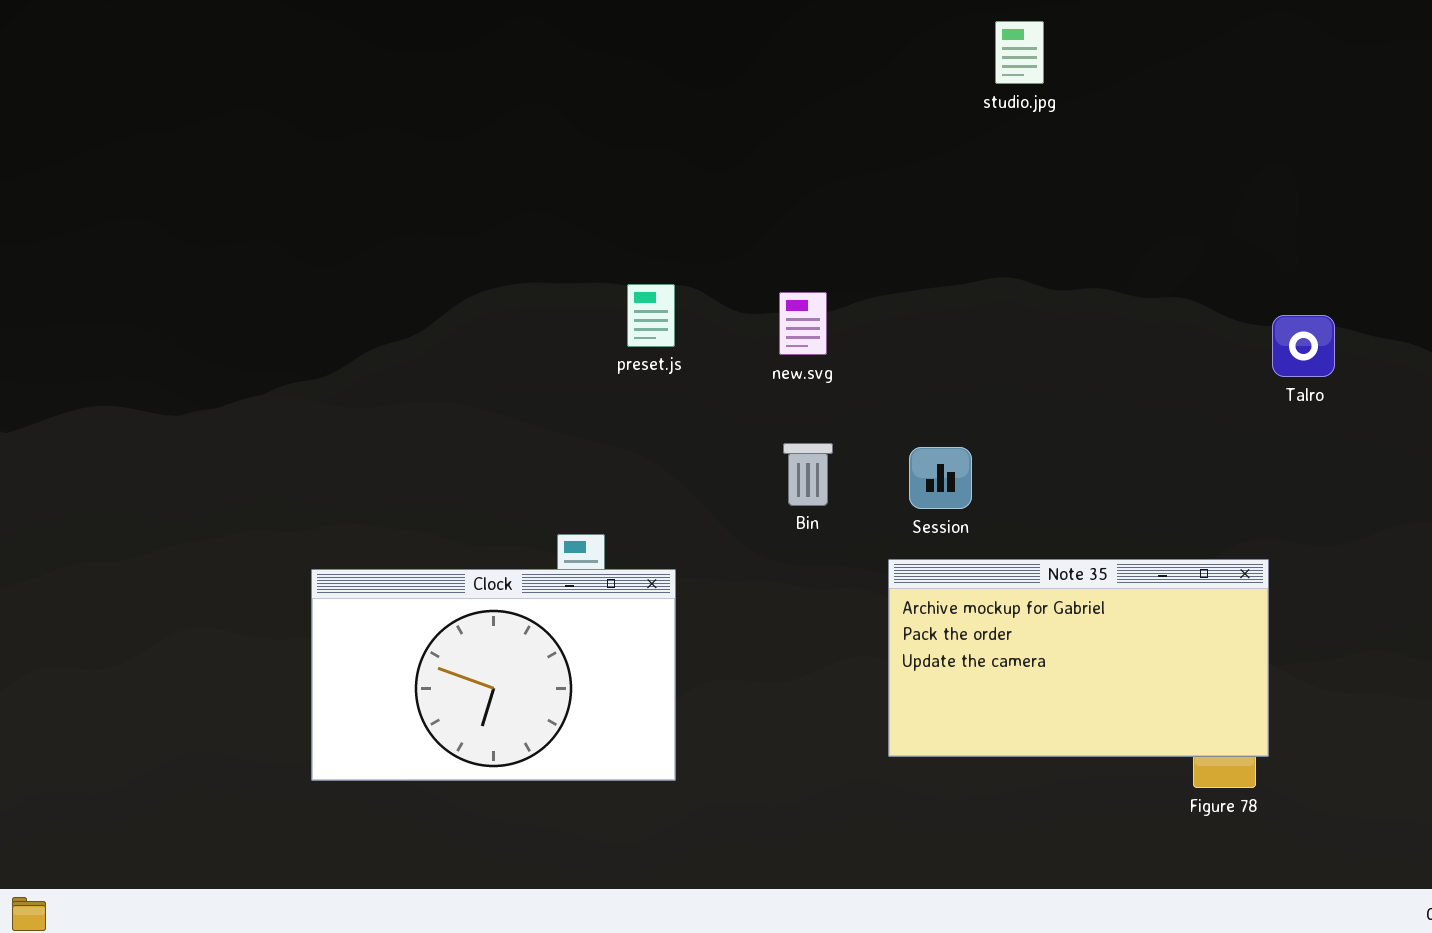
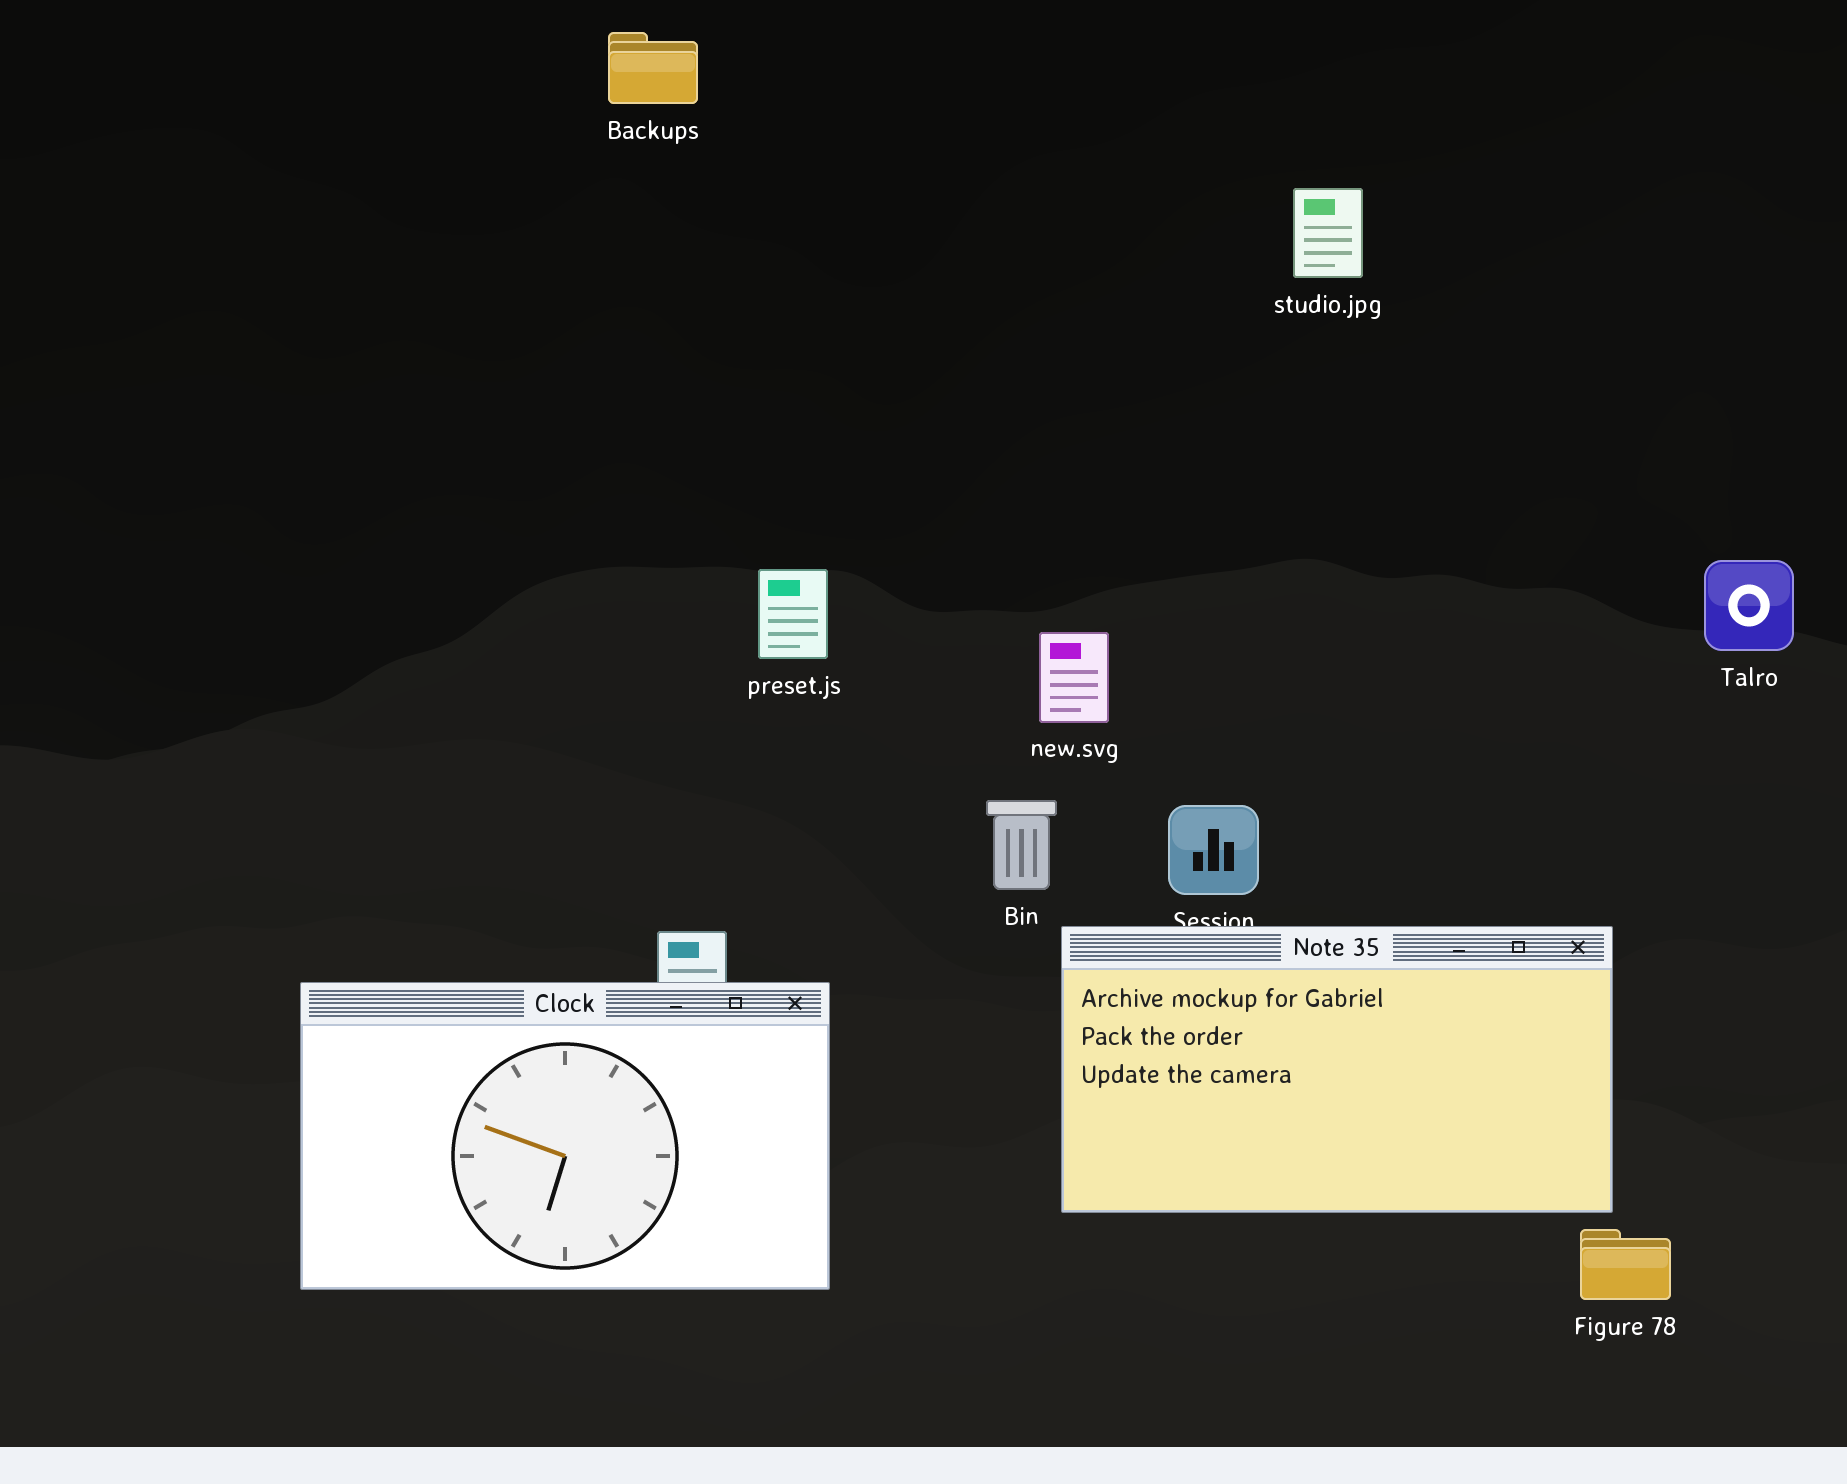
new.svg: [779,292,827,355] -> [1039,632,1109,723], moved
Talro: [1272,315,1335,377] -> [1704,560,1794,651], moved
Note 35: [888,559,1269,757] -> [1061,926,1613,1213], moved

